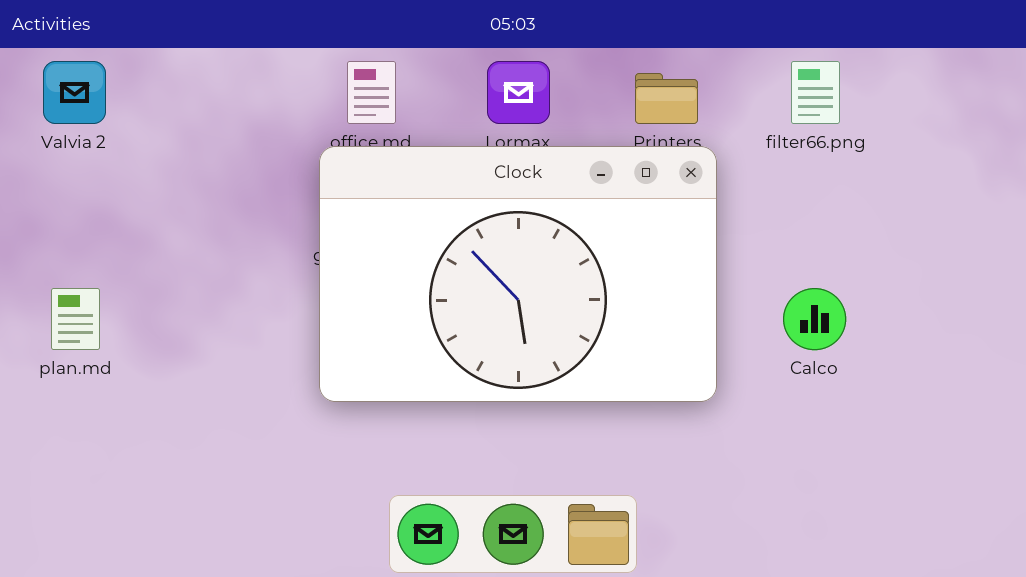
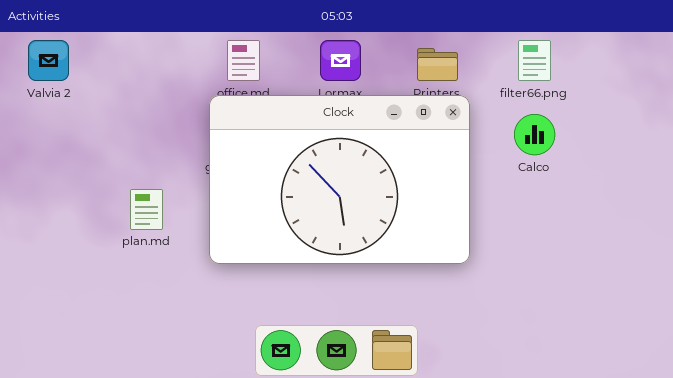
plan.md: [51,288,100,350] -> [130,189,163,230], moved
Calco: [783,288,846,350] -> [514,114,555,155], moved

